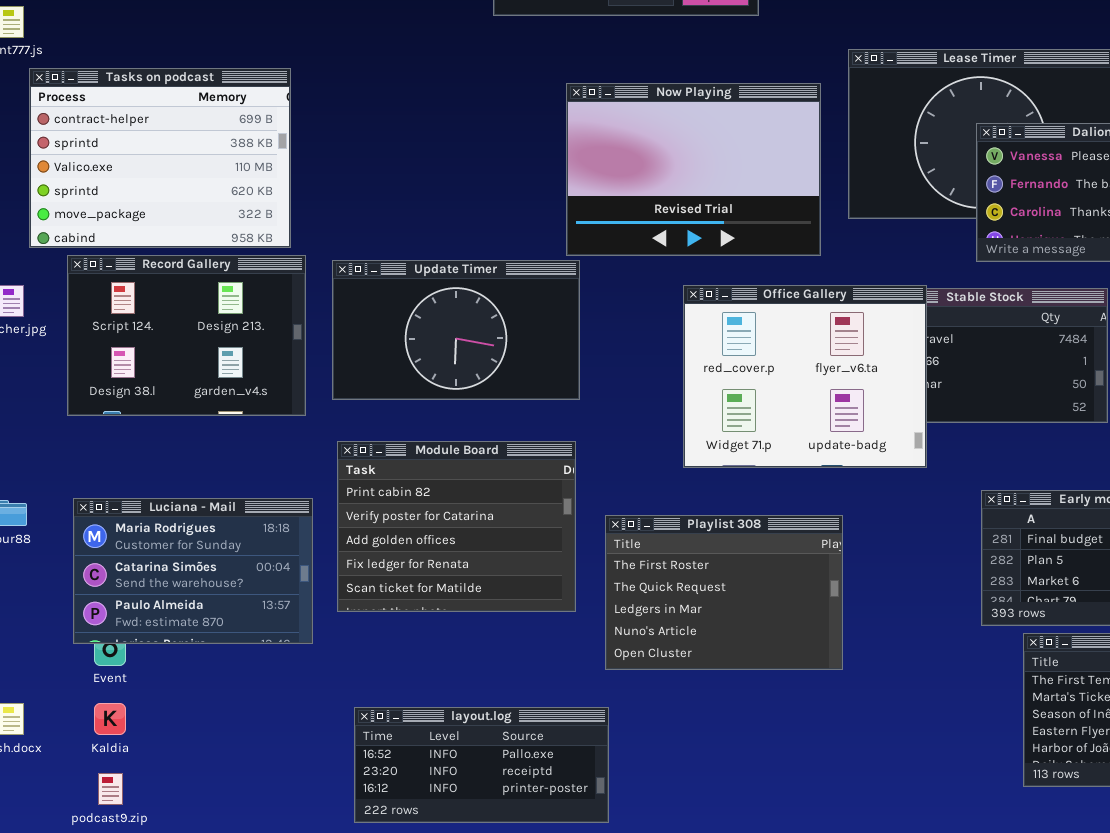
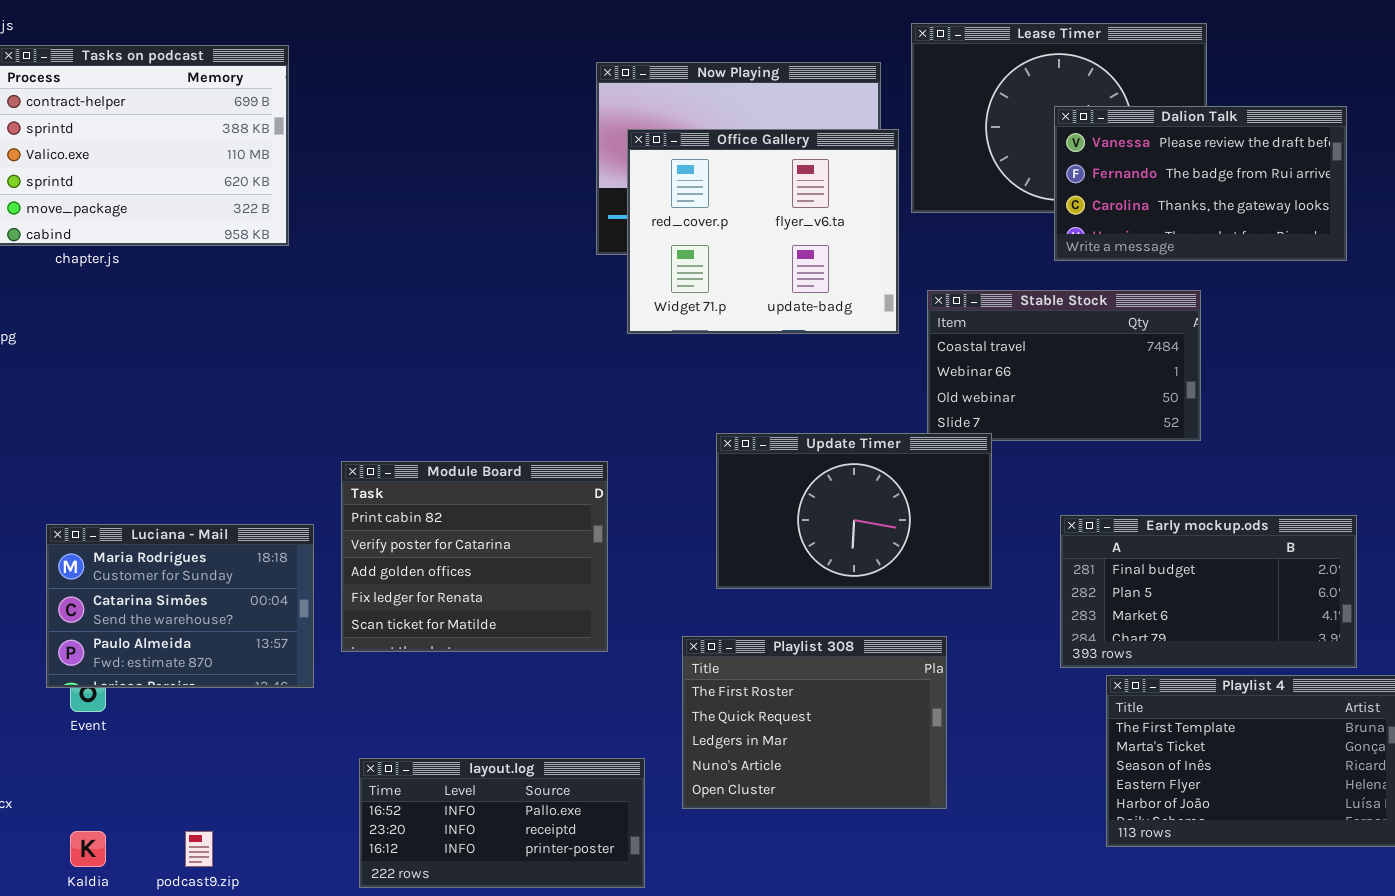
Record Gallery: [67,255,306,416] -> none, closed
Update Timer: [332,260,580,400] -> [716,433,992,589], moved
Office Gallery: [683,285,927,468] -> [627,129,899,334], moved
Playlist 308: [605,515,843,670] -> [682,636,947,809], moved
Kaldia: [94,703,126,735] -> [70,831,106,867], moved
podcast9.zip: [98,773,123,805] -> [185,831,213,867], moved

